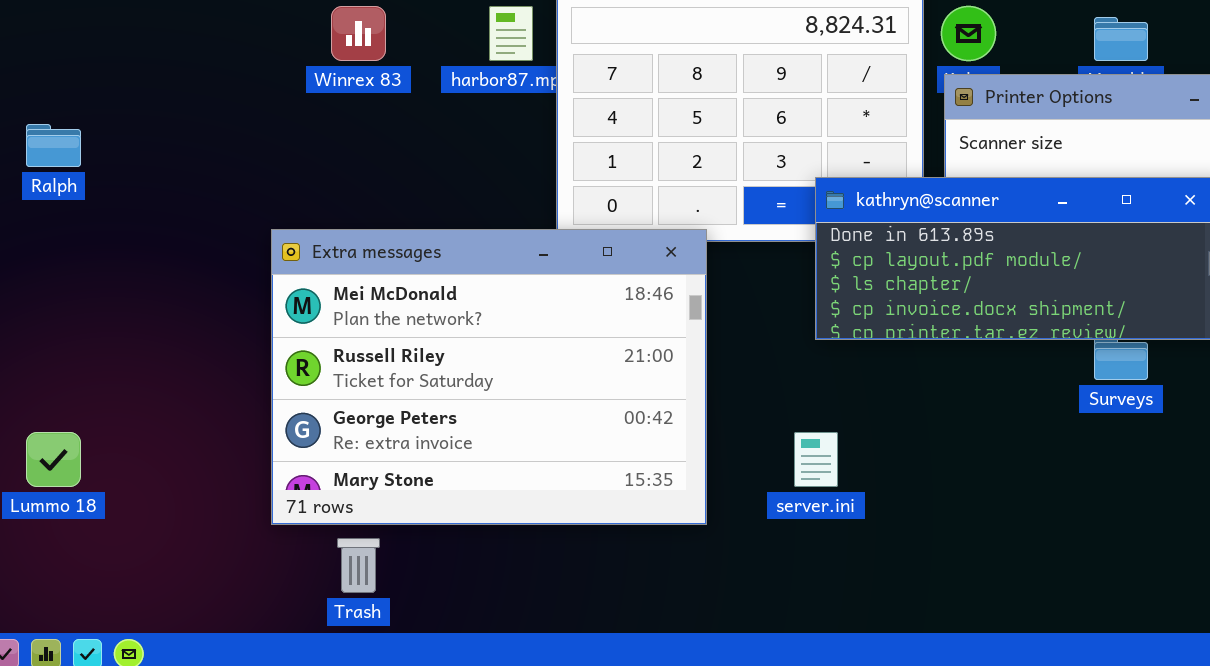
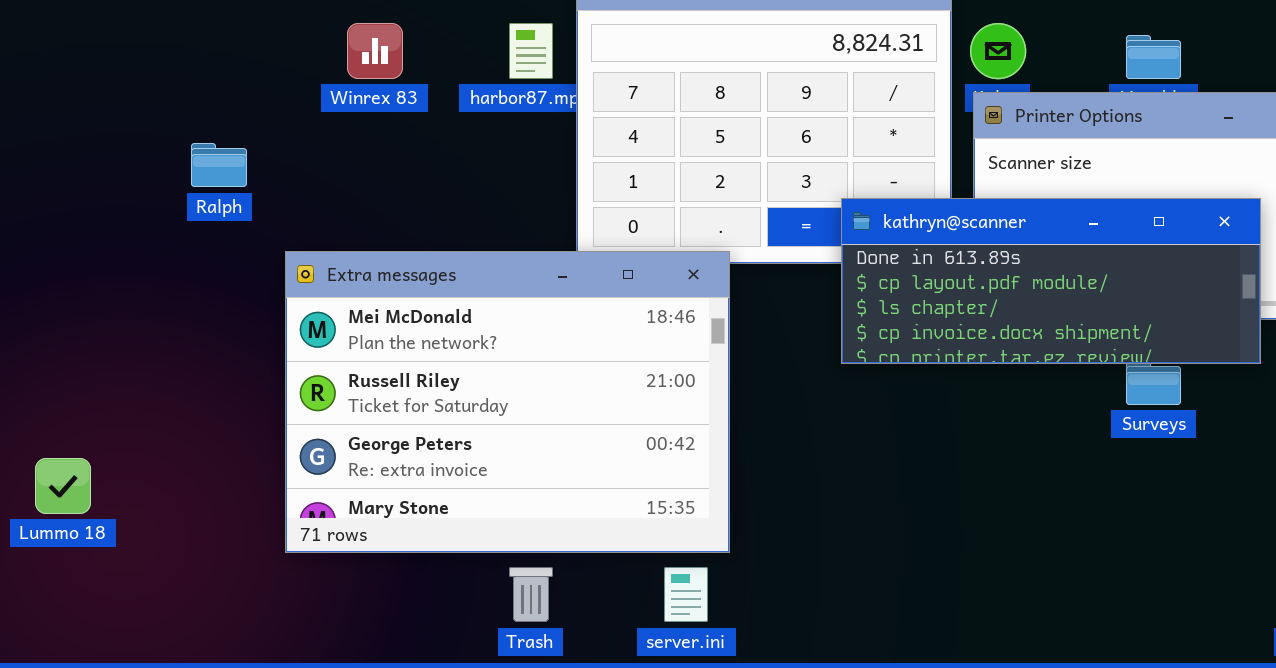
Ralph: [26,124,81,167] -> [191,143,247,187], moved
server.ini: [794,432,838,487] -> [664,567,708,622], moved
Trash: [337,538,380,593] -> [509,567,553,622], moved

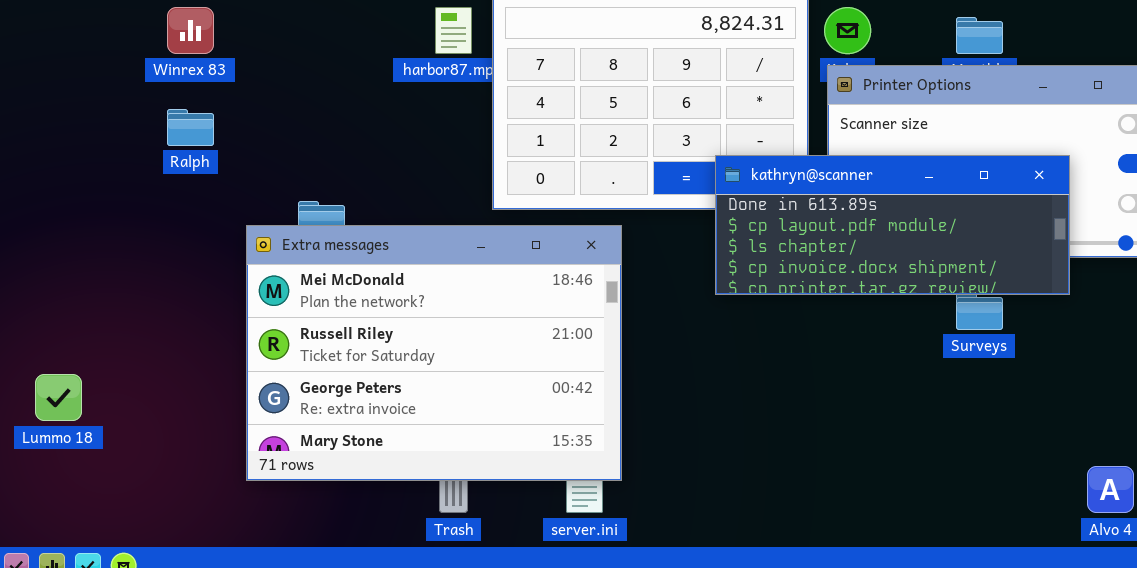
Winrex 83: [347,23,403,79] -> [167,7,214,54], moved
Extra messages: [285,251,730,553] -> [246,225,622,481], moved

